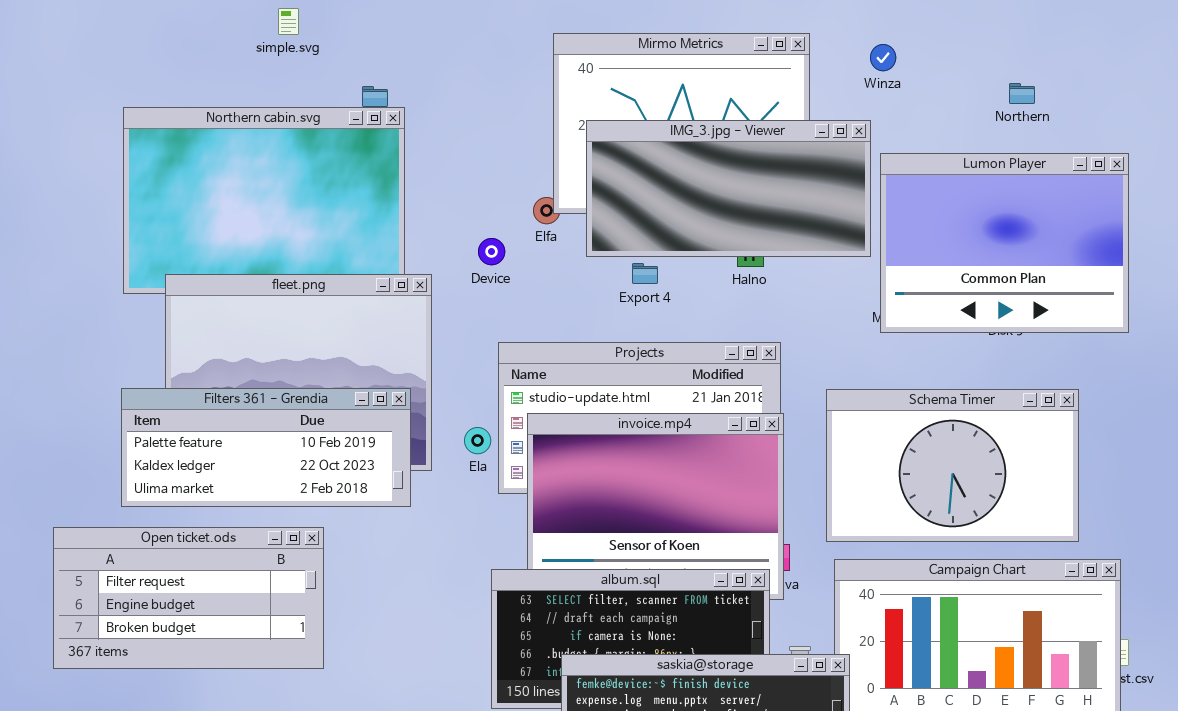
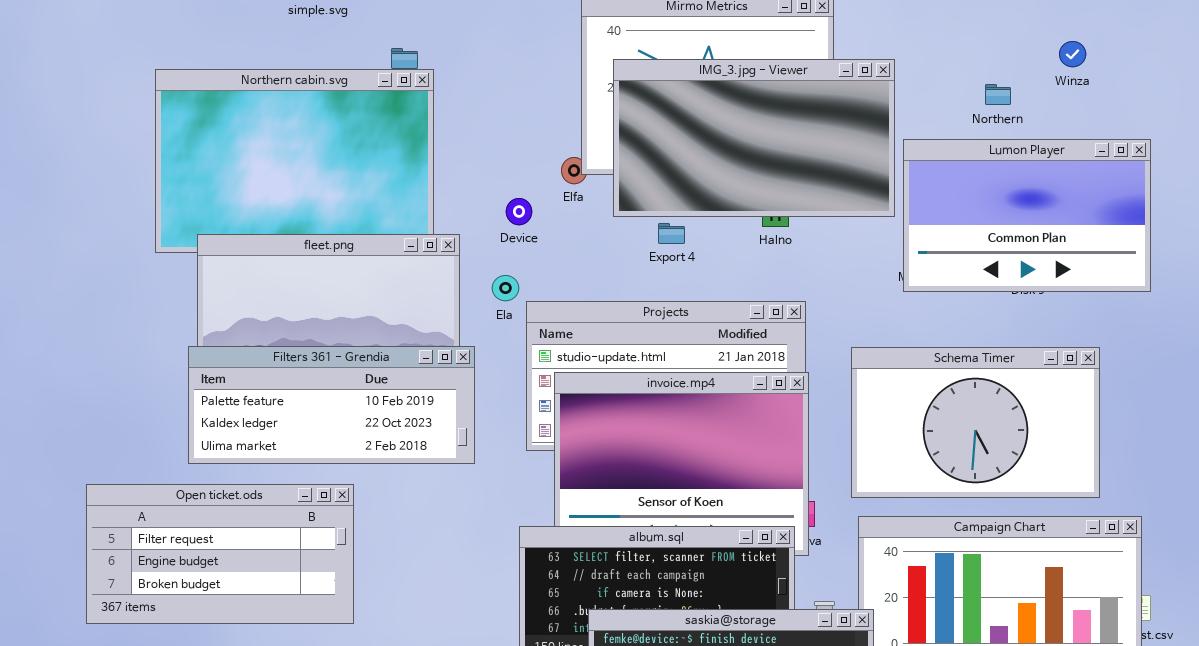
Winza: [870,44,896,71] -> [1059,41,1086,67], moved
Northern: [1009,83,1035,104] -> [985,84,1011,105], moved
IMG_3.jpg - Viewer: [586,120,871,257] -> [613,59,895,217], resized
Lumon Player: [880,153,1129,333] -> [903,139,1151,292], resized
Filters 361 - Grendia: [121,388,411,507] -> [188,346,475,464], moved
Ela: [464,427,491,454] -> [492,275,519,301], moved

